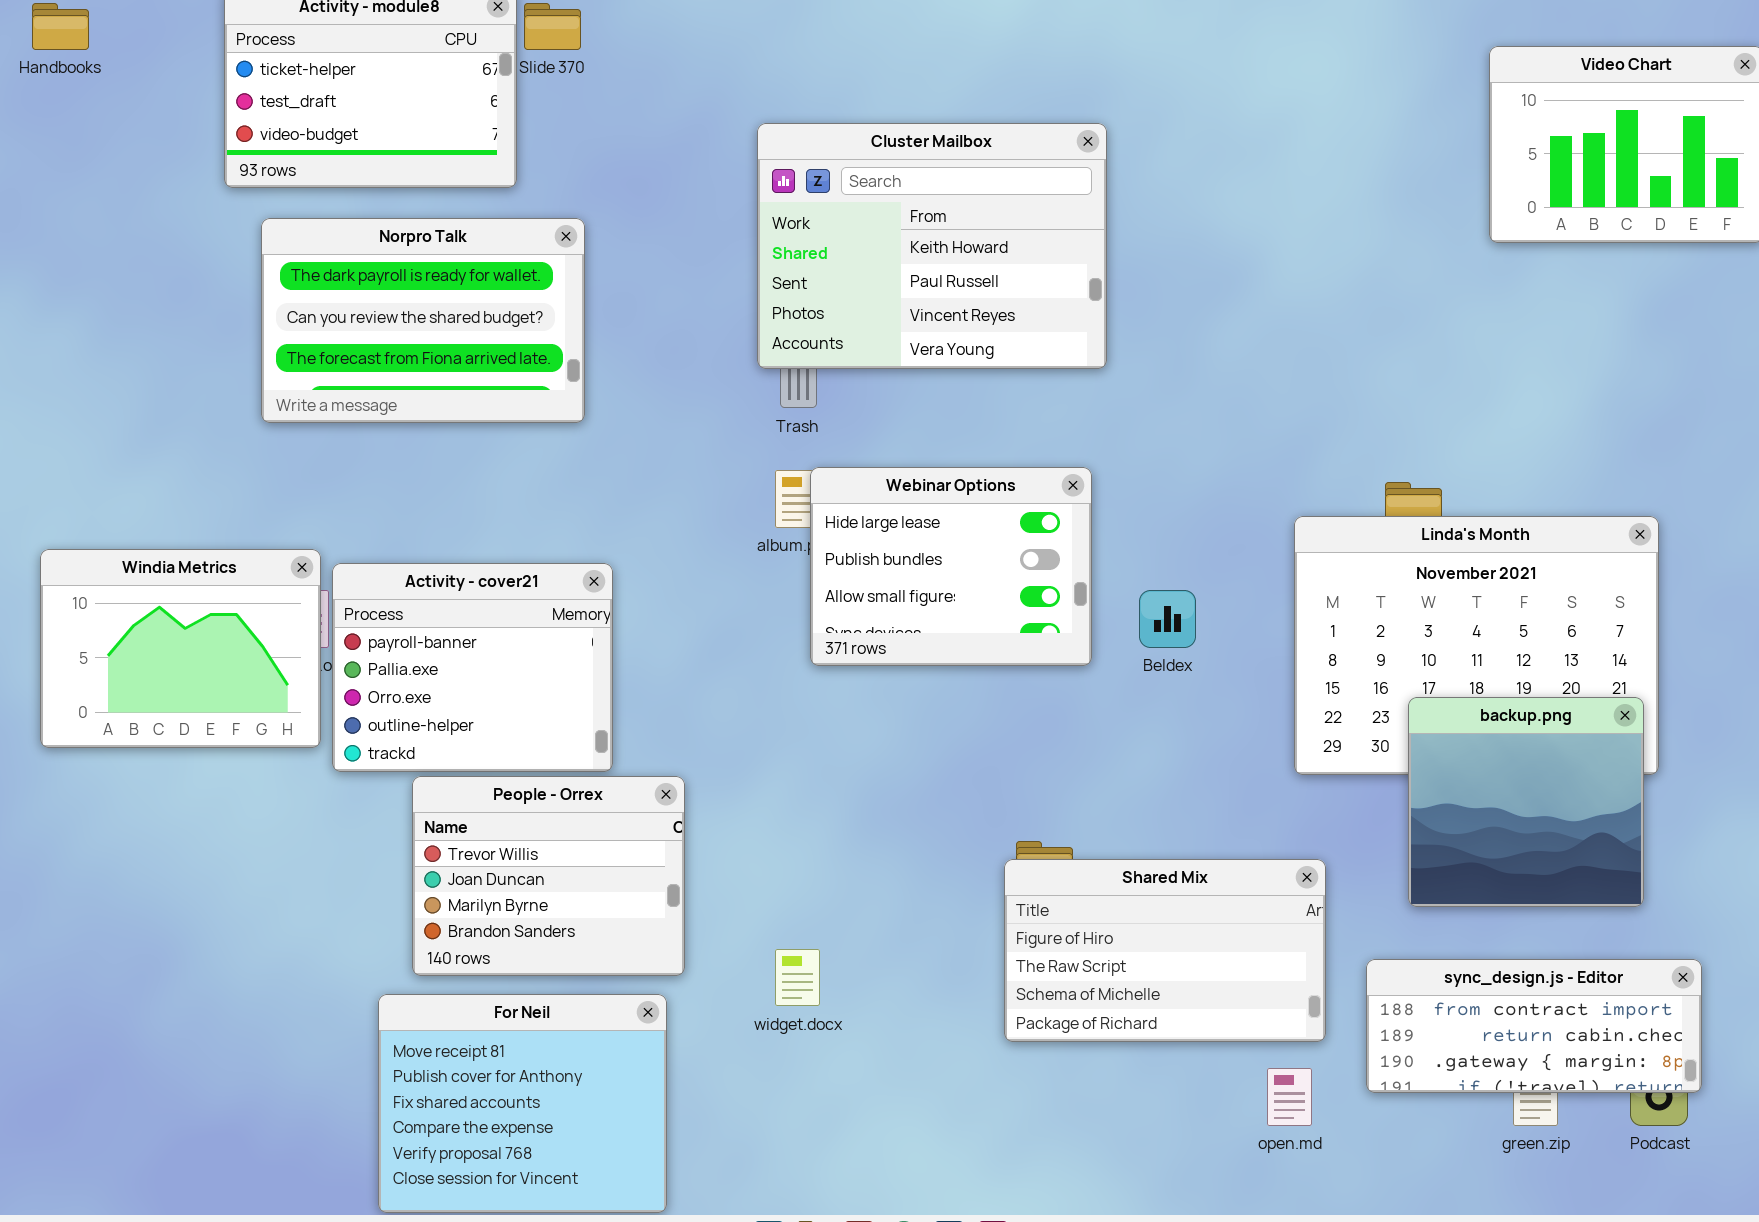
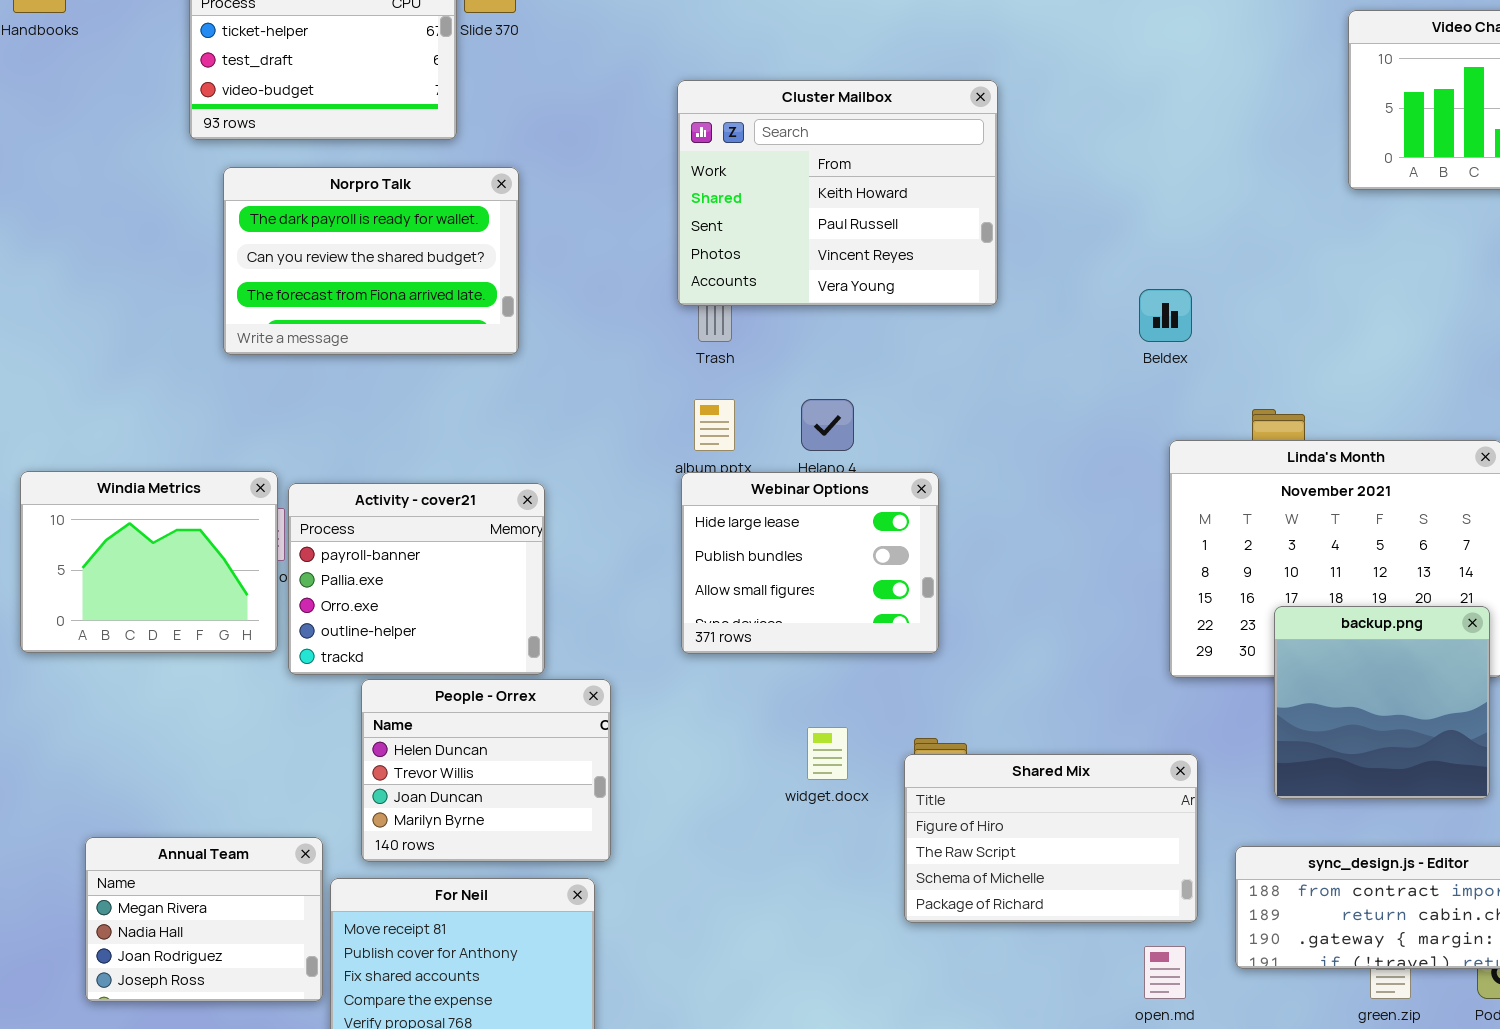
Webinar Options: [810,467,1092,666] -> [681,472,939,654], moved
Beldex: [1139,590,1196,648] -> [1139,289,1192,342], moved
People - Orrex: [412,776,685,976] -> [361,679,611,862], scrolled up 1 row
Annual Team: none -> [85,837,323,1002], opened
widget.docx: [775,949,820,1006] -> [807,727,848,780], moved

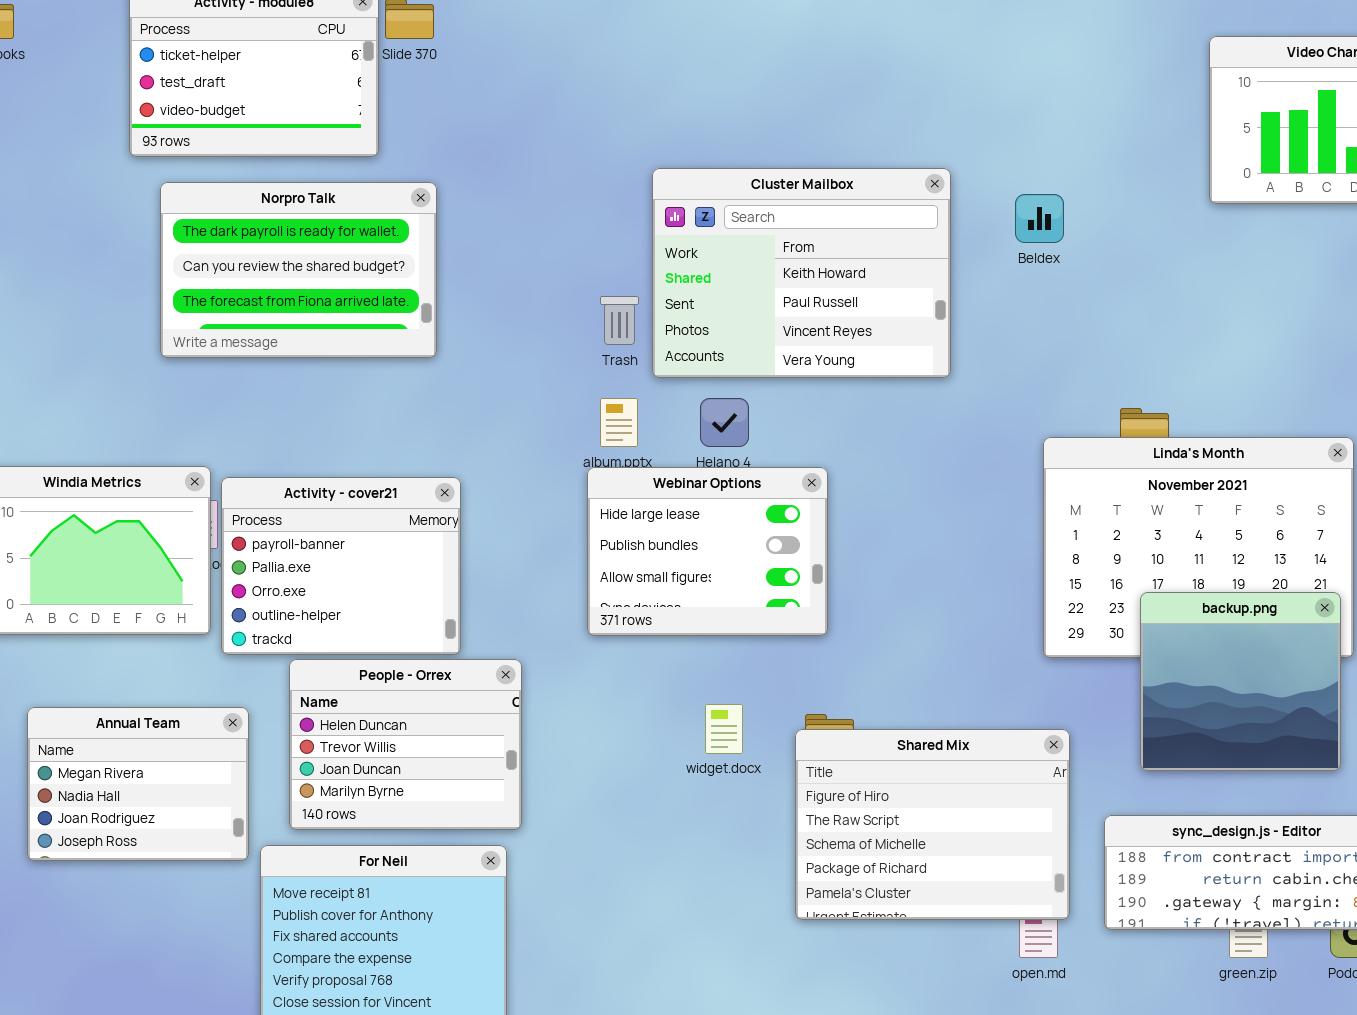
Cluster Mailbox: [677,80,998,306] -> [652,168,951,378], moved
Beldex: [1139,289,1192,342] -> [1015,194,1064,243], moved
Shared Mix: [904,754,1198,923] -> [795,729,1070,920], resized
Annual Team: [85,837,323,1002] -> [27,707,249,861], moved

